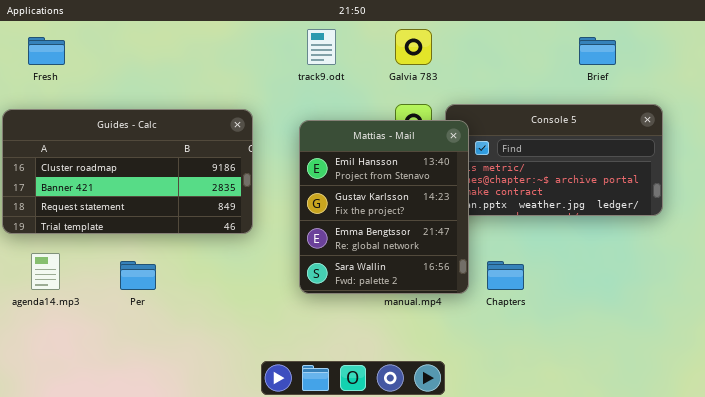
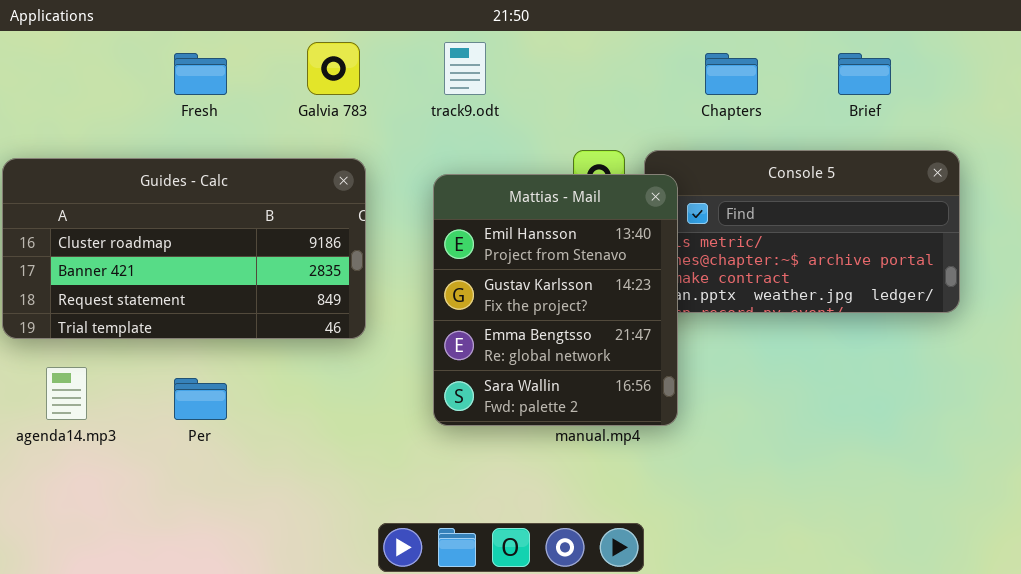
Galvia 783: [395,29,432,65] -> [307,42,360,95], moved
Fresh: [28,37,65,65] -> [174,53,227,95], moved
Chapters: [487,261,524,290] -> [705,53,758,95], moved

